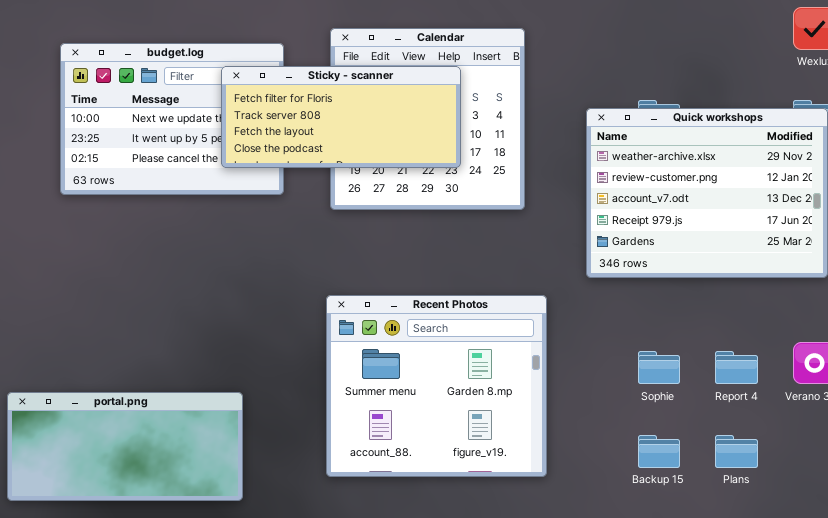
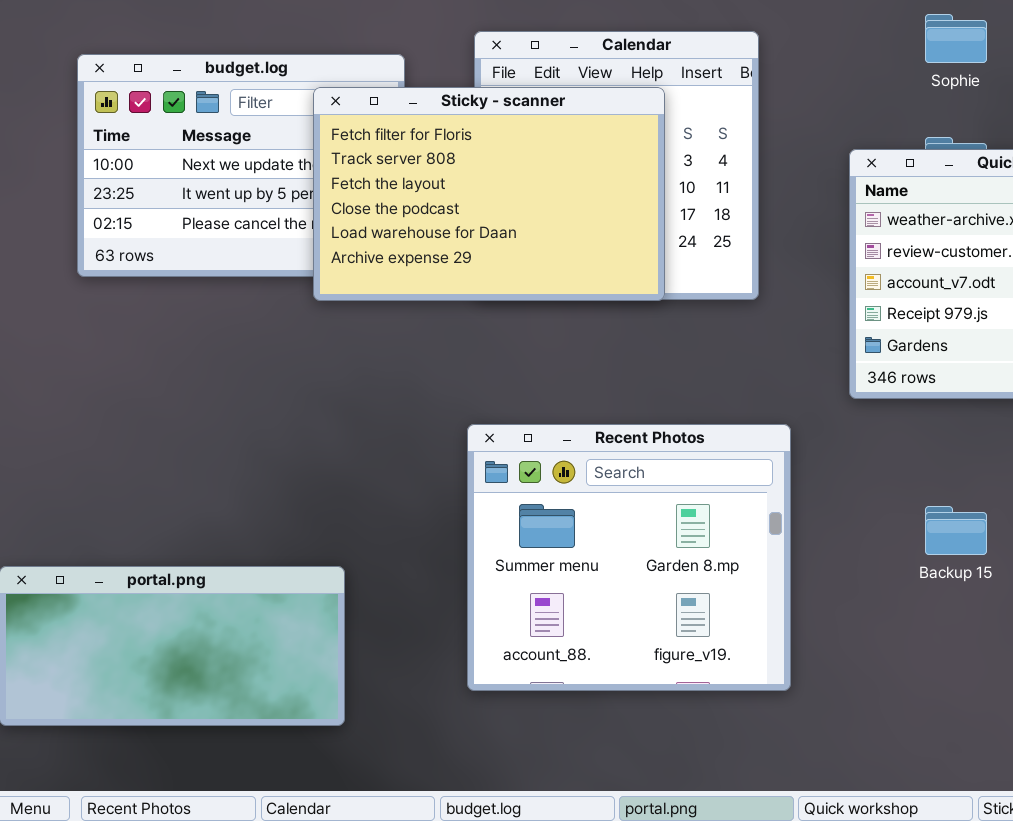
Sticky - scanner: [221,66,461,168] -> [313,87,665,301], resized
Sophie: [638,351,680,384] -> [925,14,987,63], moved
Backup 15: [638,435,680,468] -> [925,506,987,555], moved

